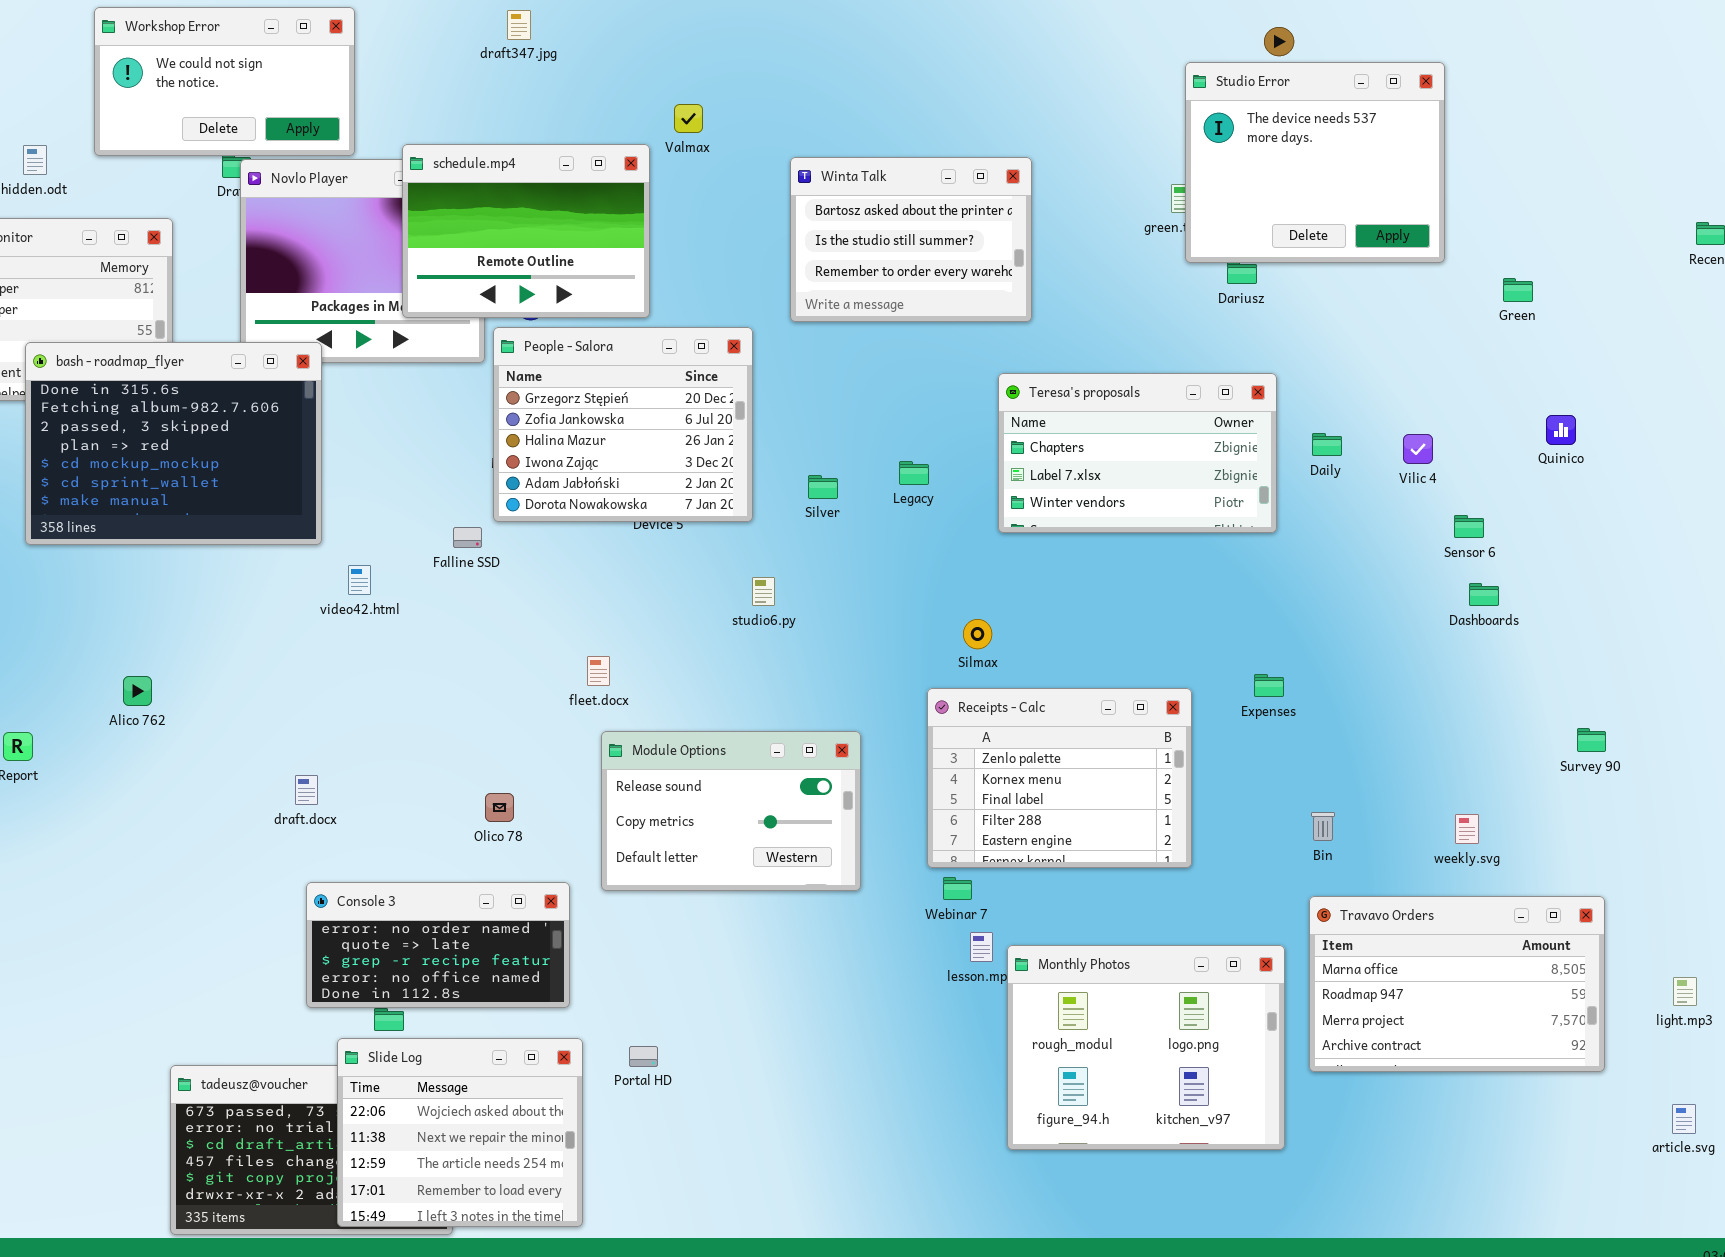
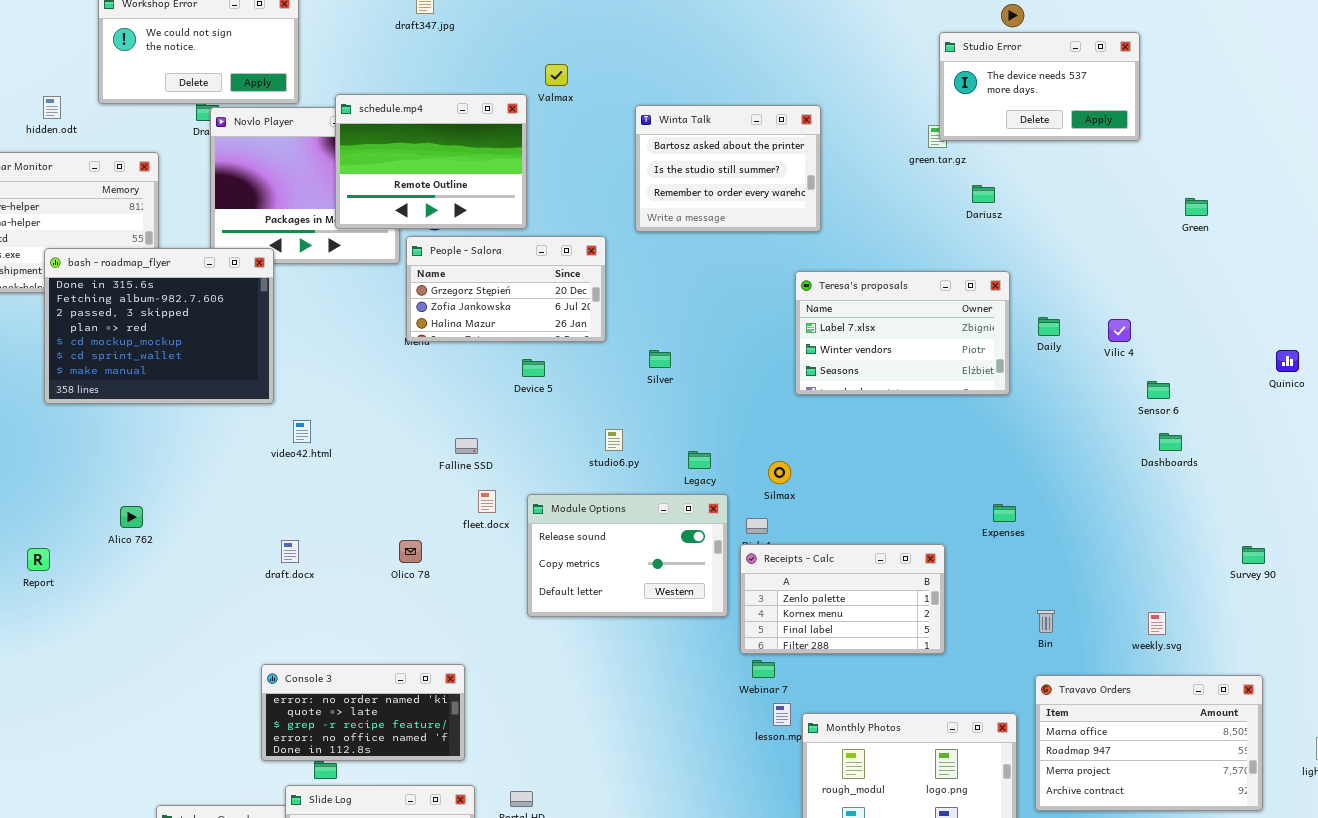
Studio Error: [1185,62,1445,263] -> [939,32,1140,141], resized
People - Salora: [493,327,753,522] -> [406,236,606,342], resized
Teresa's proposals: [998,373,1277,533] -> [795,271,1010,395], scrolled down 1 row
Quinico: [1546,415,1576,445] -> [1276,350,1299,372], moved
Legacy: [899,461,929,485] -> [688,451,711,469], moved
Falline SSD: [453,527,482,548] -> [455,438,478,454], moved
Receipts - Calc: [927,688,1192,868] -> [740,544,945,654], resized
Module Options: [601,731,861,891] -> [527,494,728,617], moved
draft.docx: [295,775,318,805] -> [281,540,299,563], moved
Olico 78: [485,793,514,822] -> [399,540,422,563], moved

